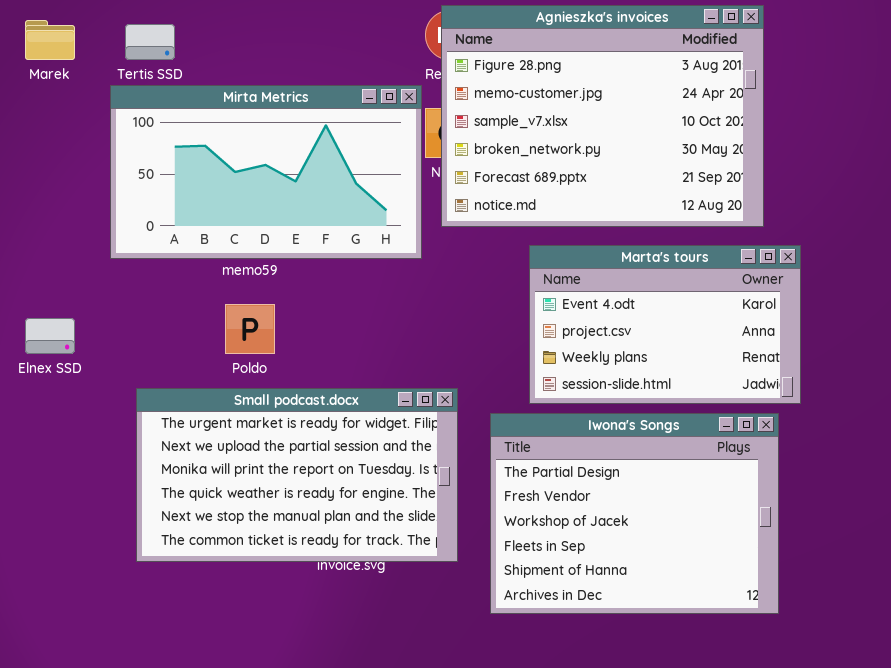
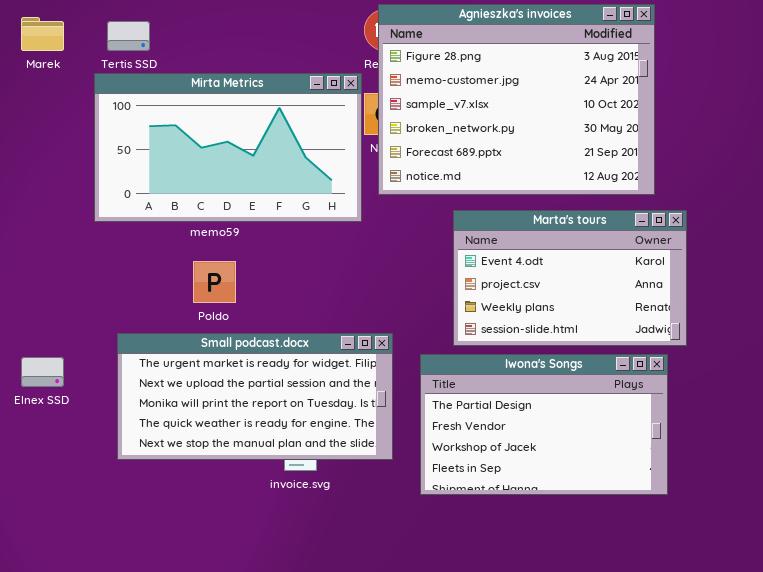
Elnex SSD: [25,318,75,354] -> [21,357,64,387], moved
Small podcast.docx: [136,388,458,562] -> [117,333,393,460], resized
Iwona's Songs: [490,413,779,614] -> [420,354,668,495], resized

